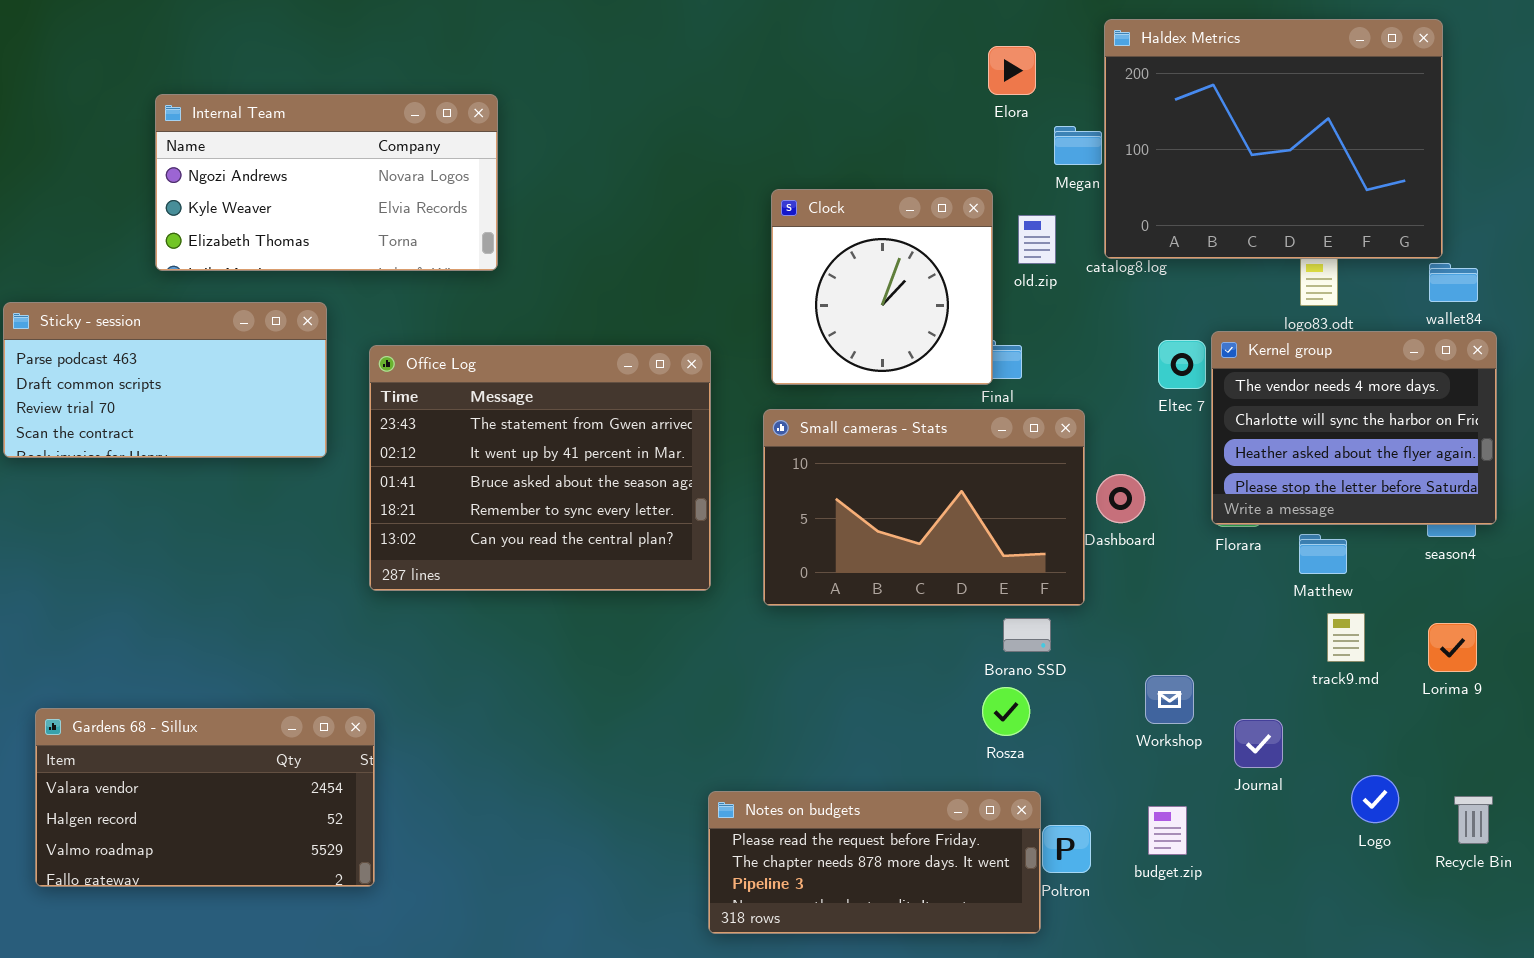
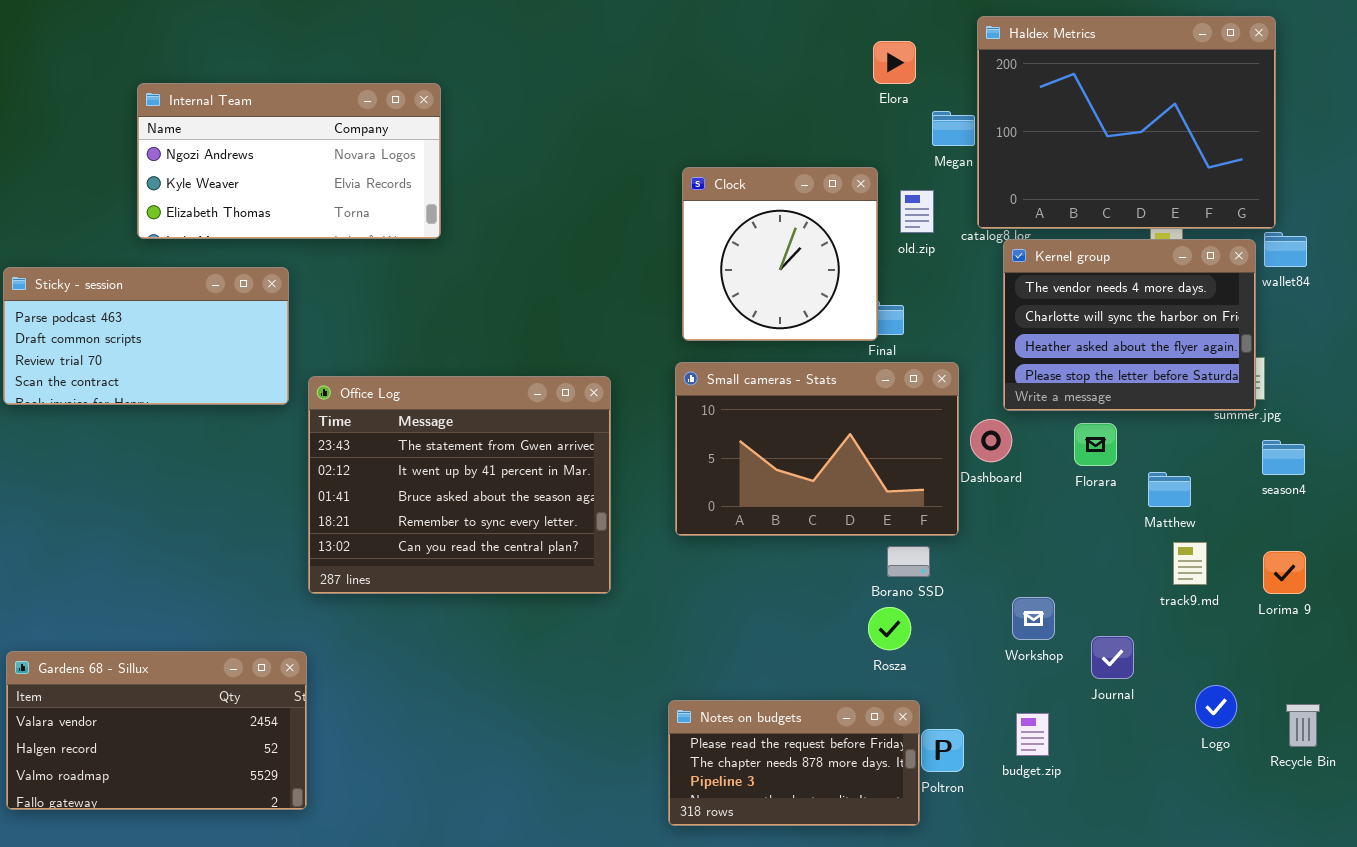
Kernel group: [1211,331,1497,525] -> [1003,239,1256,411], moved
Office Log: [369,345,711,591] -> [308,376,611,594], moved
Gardens 68 - Sillux: [35,708,375,887] -> [6,651,307,810], moved
Notes on budgets: [708,791,1041,934] -> [668,700,920,826], resized

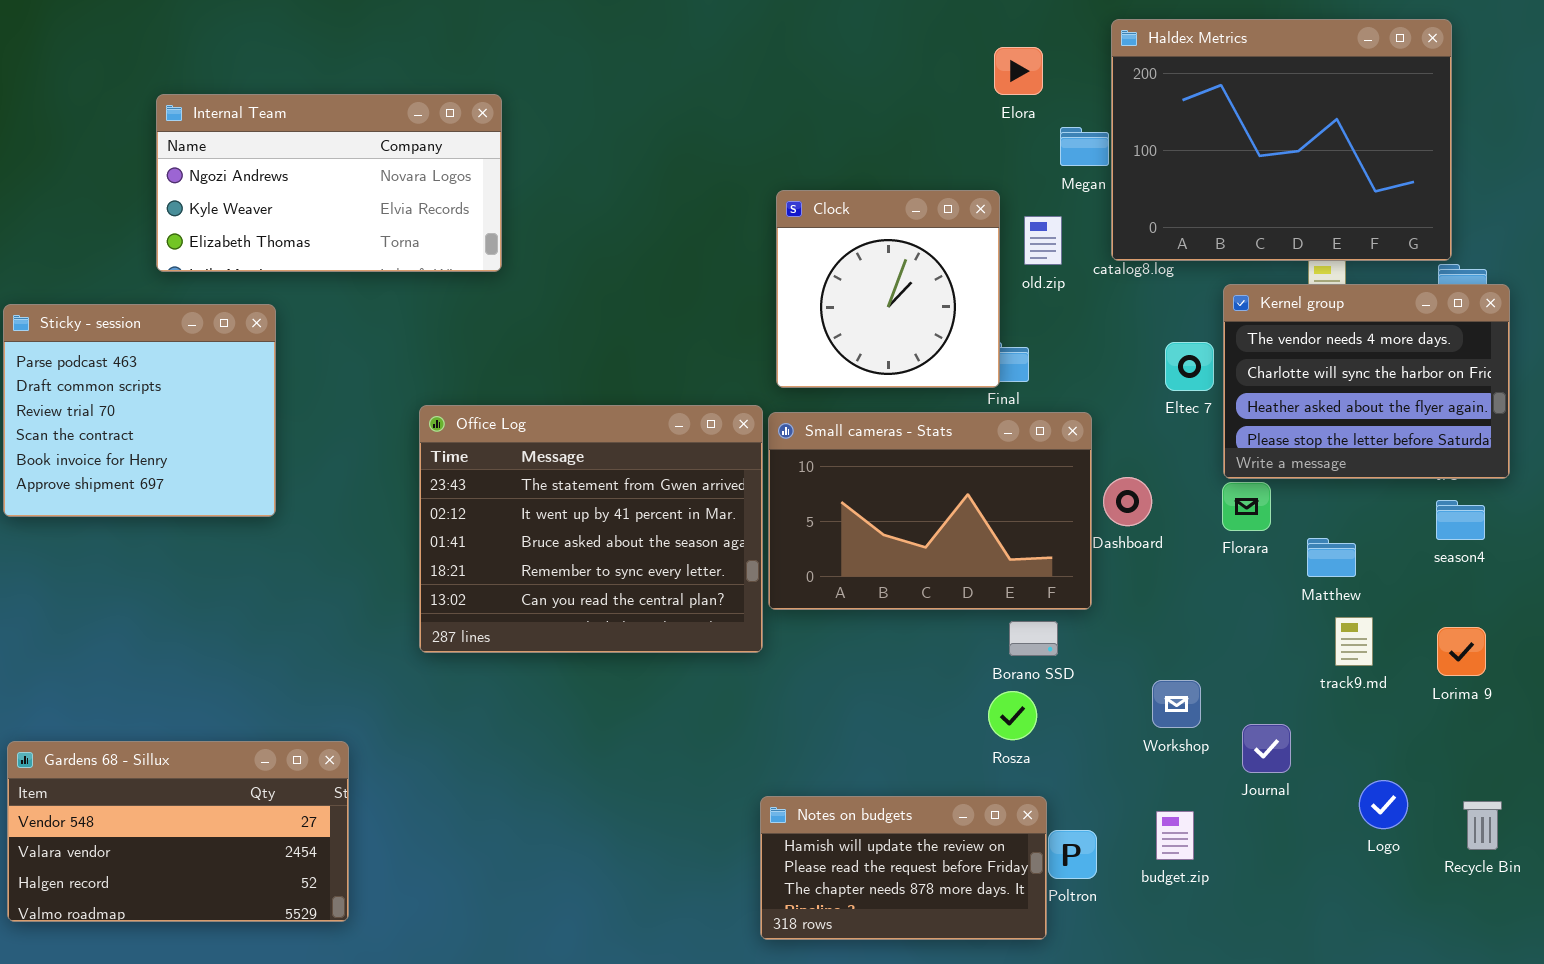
Kernel group: [1003,239,1256,411] -> [1223,284,1510,479], moved
Sticky - session: [3,267,289,405] -> [3,304,276,517], resized
Office Log: [308,376,611,594] -> [419,405,763,653], moved
Gardens 68 - Sillux: [6,651,307,810] -> [7,741,349,922], scrolled up 1 row
Notes on budgets: [668,700,920,826] -> [760,796,1047,940], scrolled up 1 row

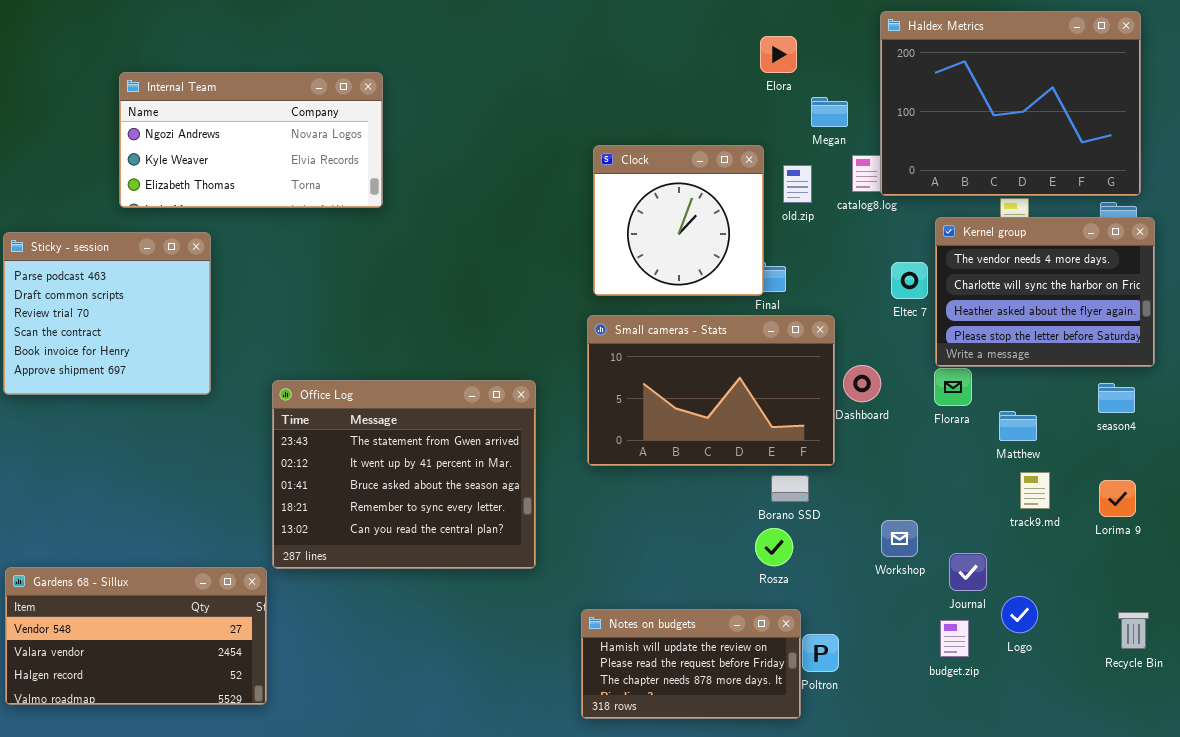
Haldex Metrics: [1111,19,1452,261] -> [880,11,1141,196], moved
Office Log: [419,405,763,653] -> [272,380,536,569], moved
Logo: [1359,780,1408,829] -> [1001,596,1038,633], moved
budget.zip: [1156,811,1194,860] -> [940,620,969,657], moved

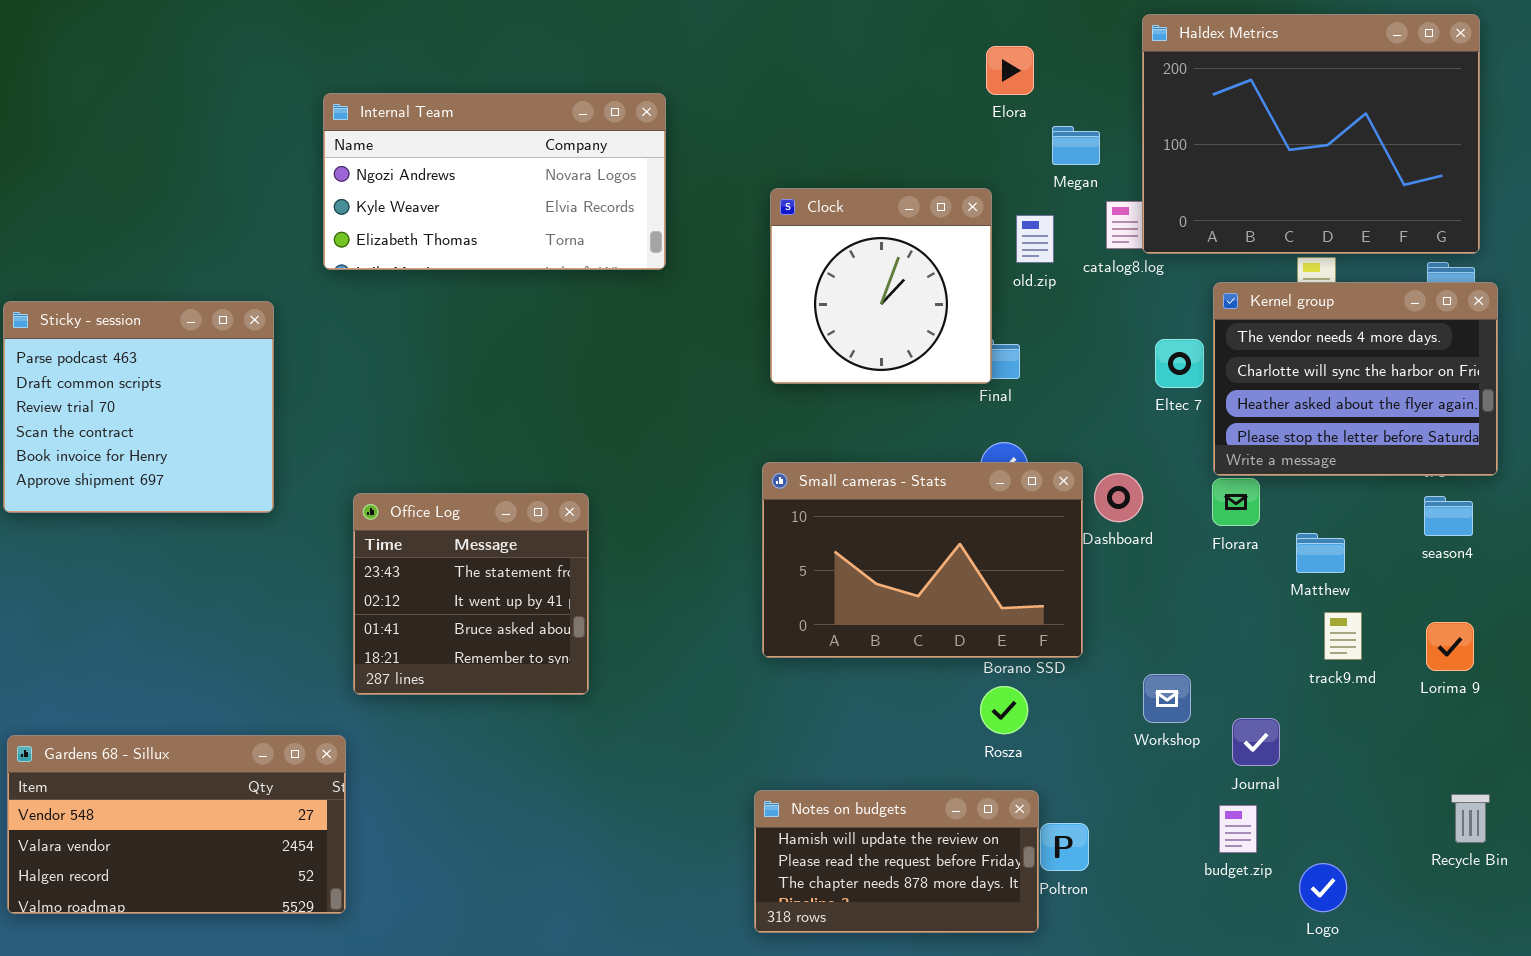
Internal Team: [119,72,383,208] -> [323,93,666,270], moved
Small cameras - Stats: [587,315,835,466] -> [762,462,1083,658], moved
Office Log: [272,380,536,569] -> [353,493,589,695], resized
Logo: [1001,596,1038,633] -> [1299,863,1347,912], moved

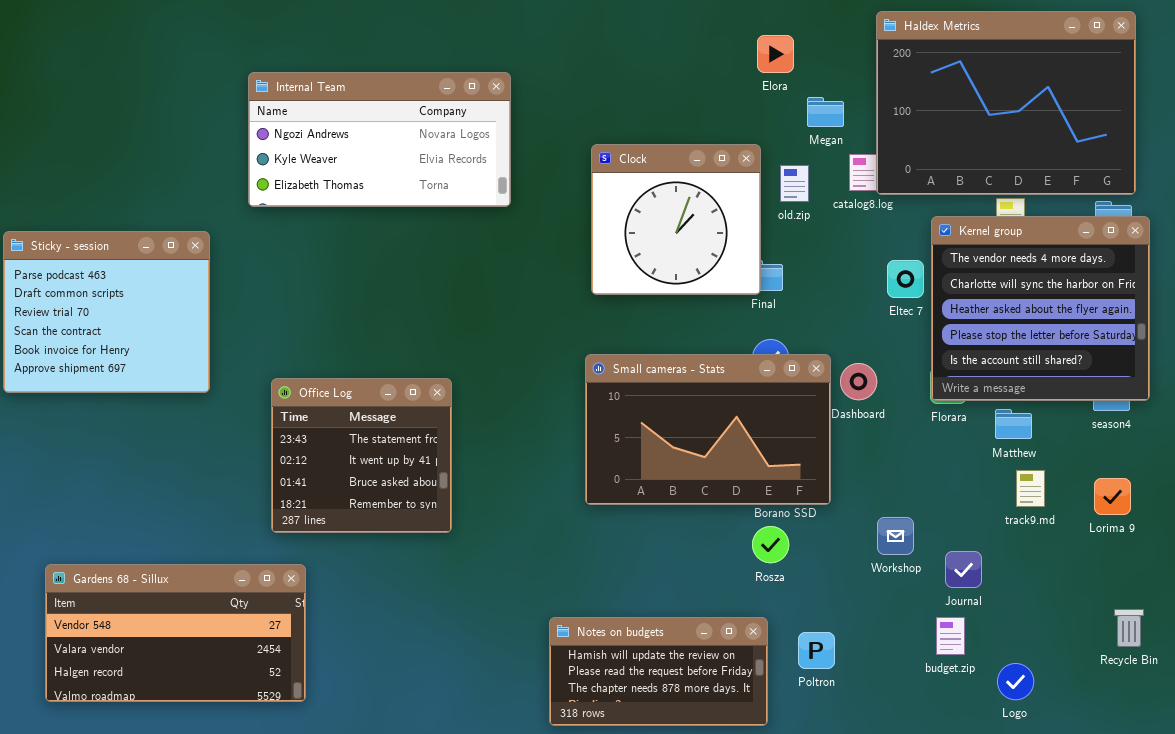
Kernel group: [1213,282,1498,476] -> [931,216,1150,401], resized
Gardens 68 - Sillux: [7,735,346,914] -> [45,564,306,702], moved
Notes on budgets: [754,790,1039,933] -> [549,617,768,726], moved

